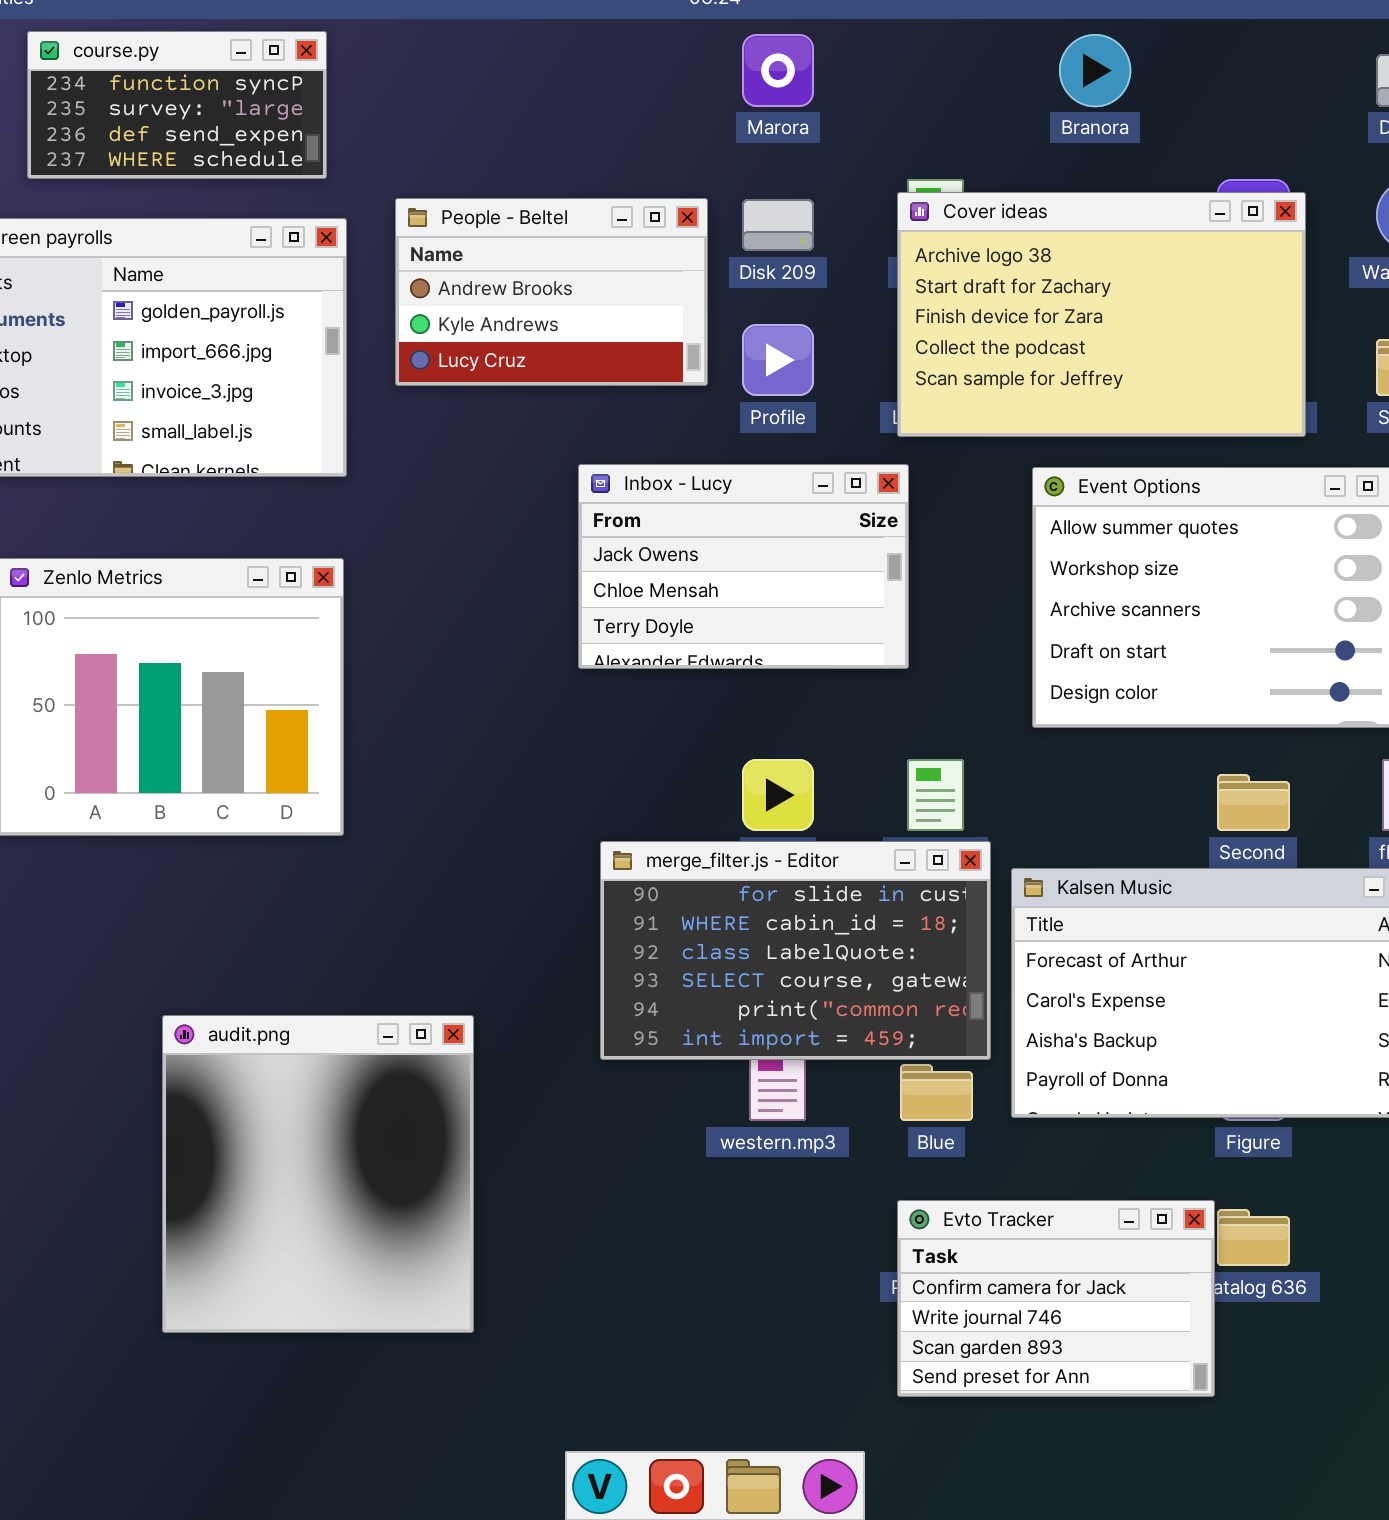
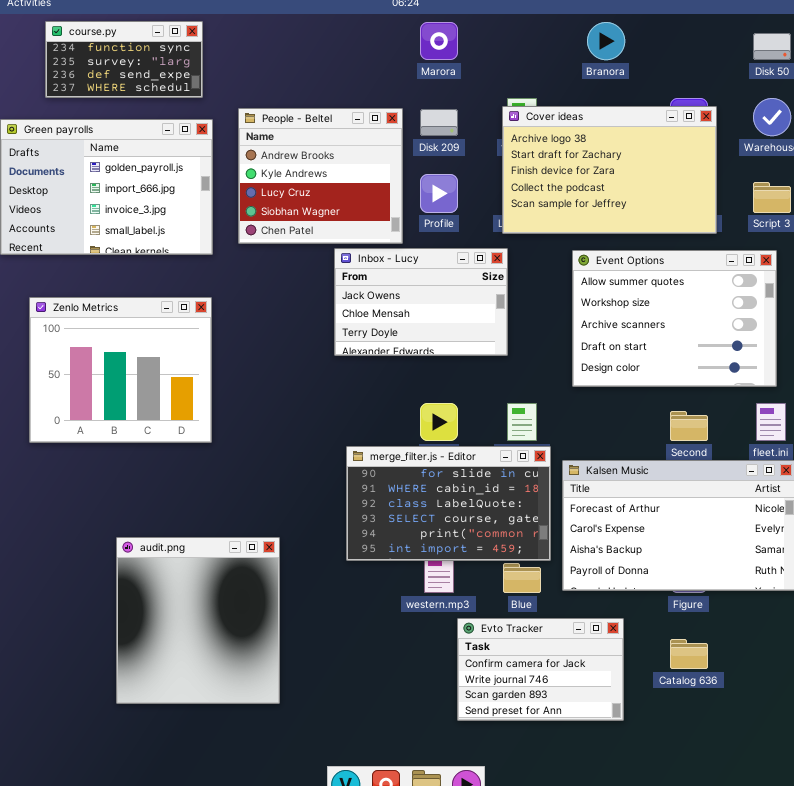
People - Beltel: [395,198,708,386] -> [238,108,403,244], resized
Evto Tracker: [897,1200,1215,1397] -> [457,618,624,721], moved

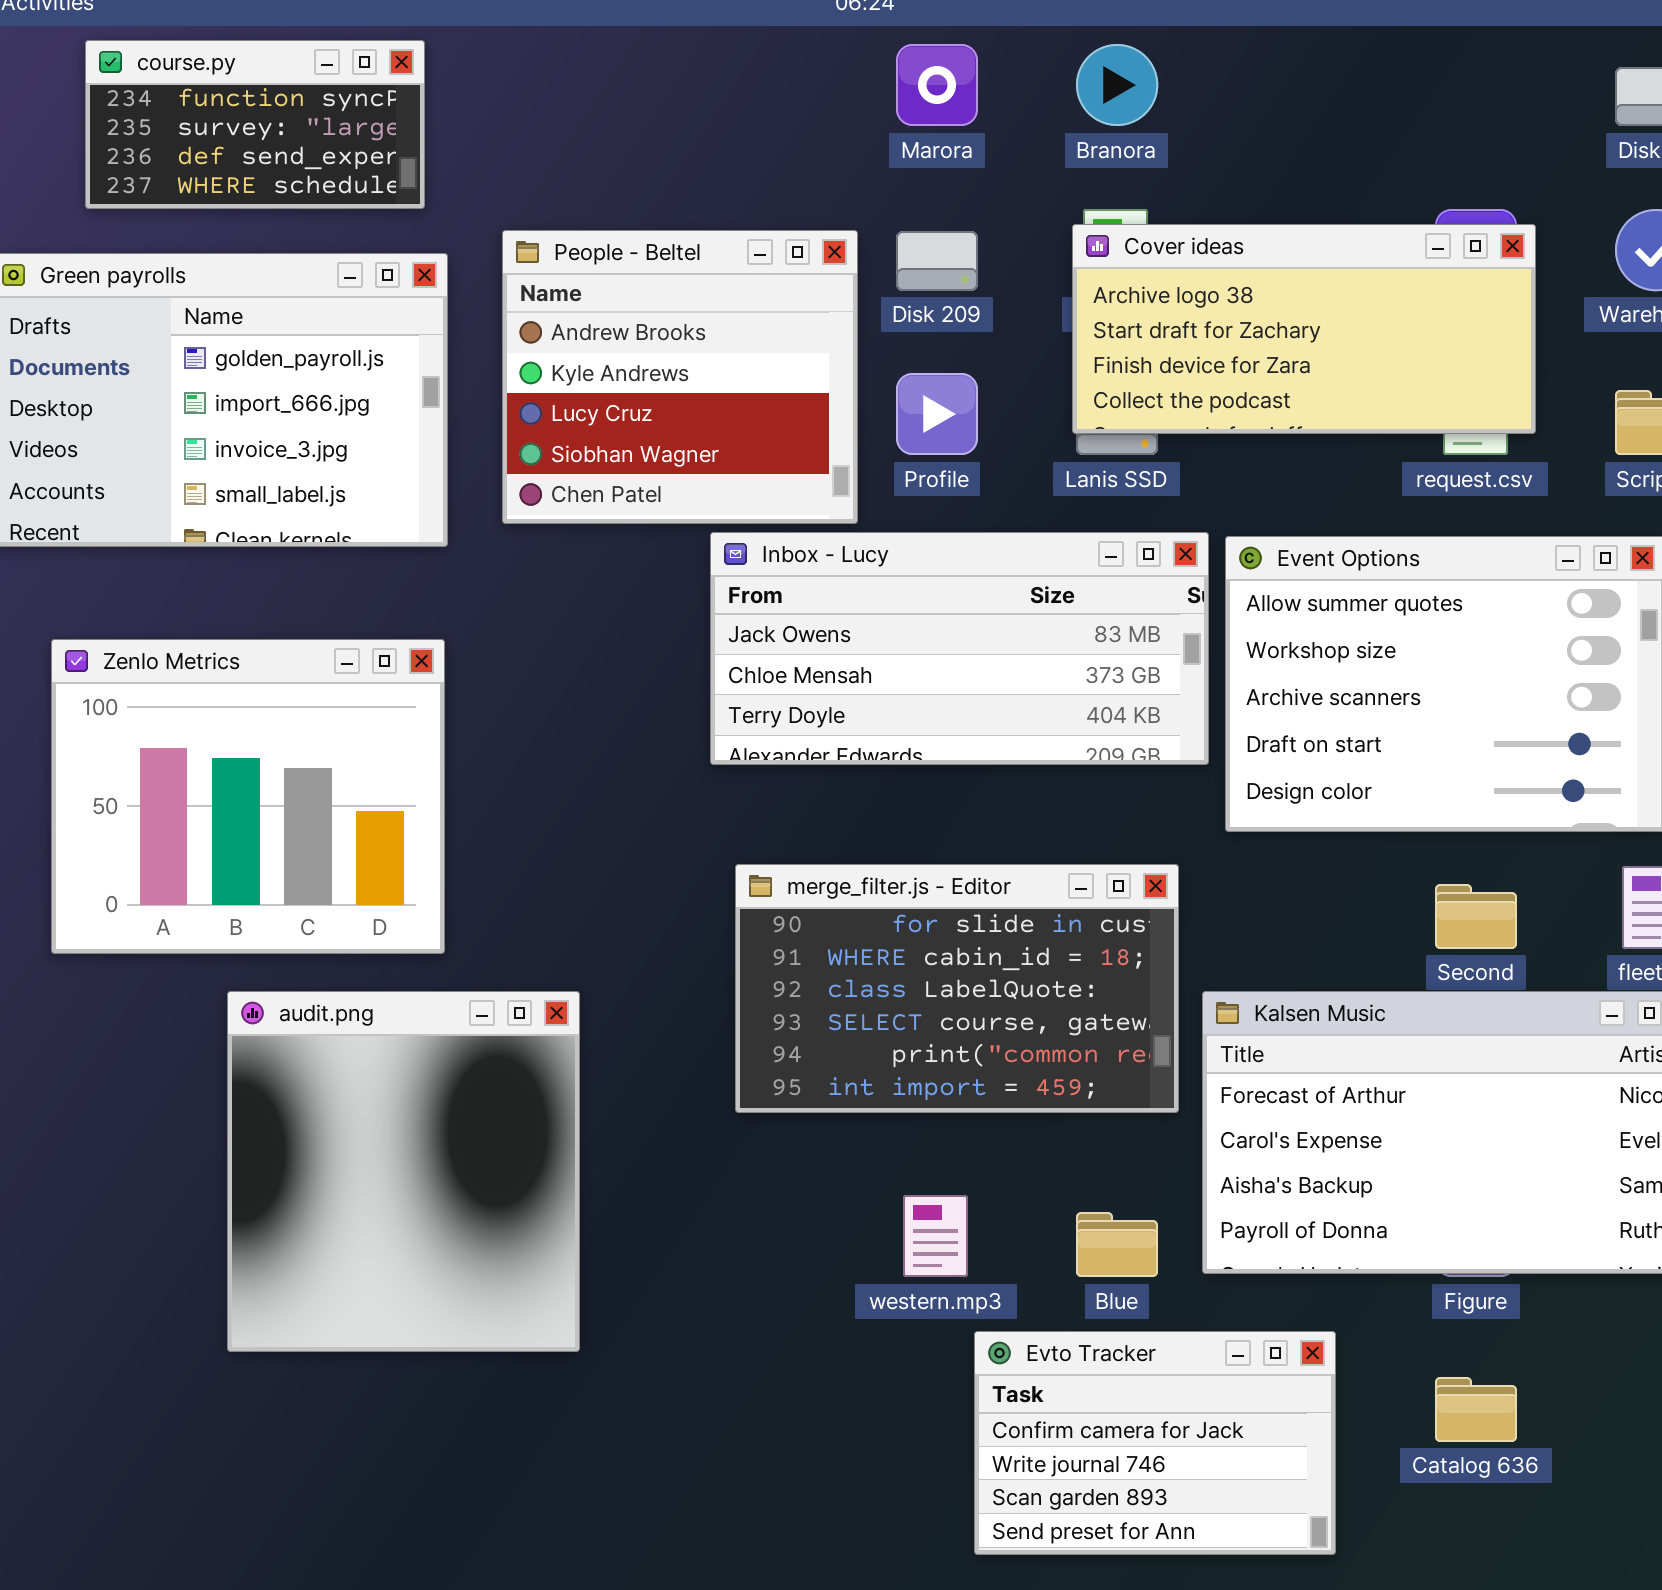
Branora: [587,22,625,60] -> [1076,44,1158,126], moved
Cover ideas: [502,106,717,234] -> [1072,224,1536,434], resized
Inbox - Lucy: [334,248,508,356] -> [710,532,1209,765], resized
merge_filter.js - Editor: [346,446,551,561] -> [735,864,1179,1113], moved
audit.png: [116,537,280,704] -> [227,991,580,1352], moved

